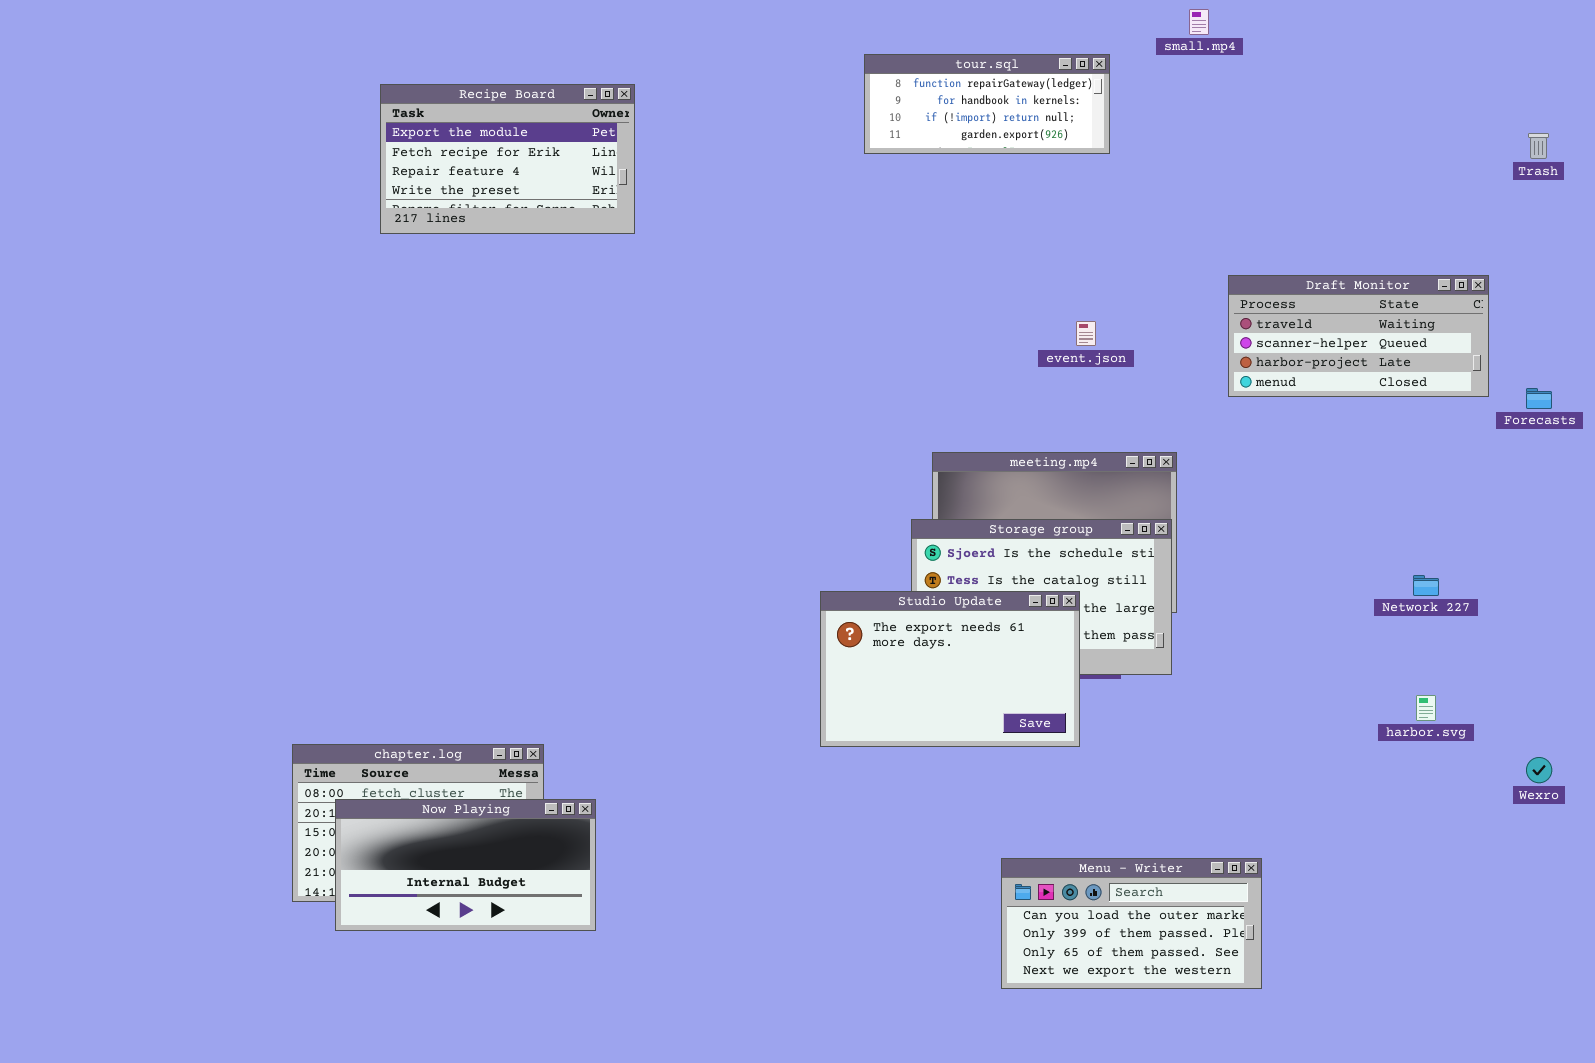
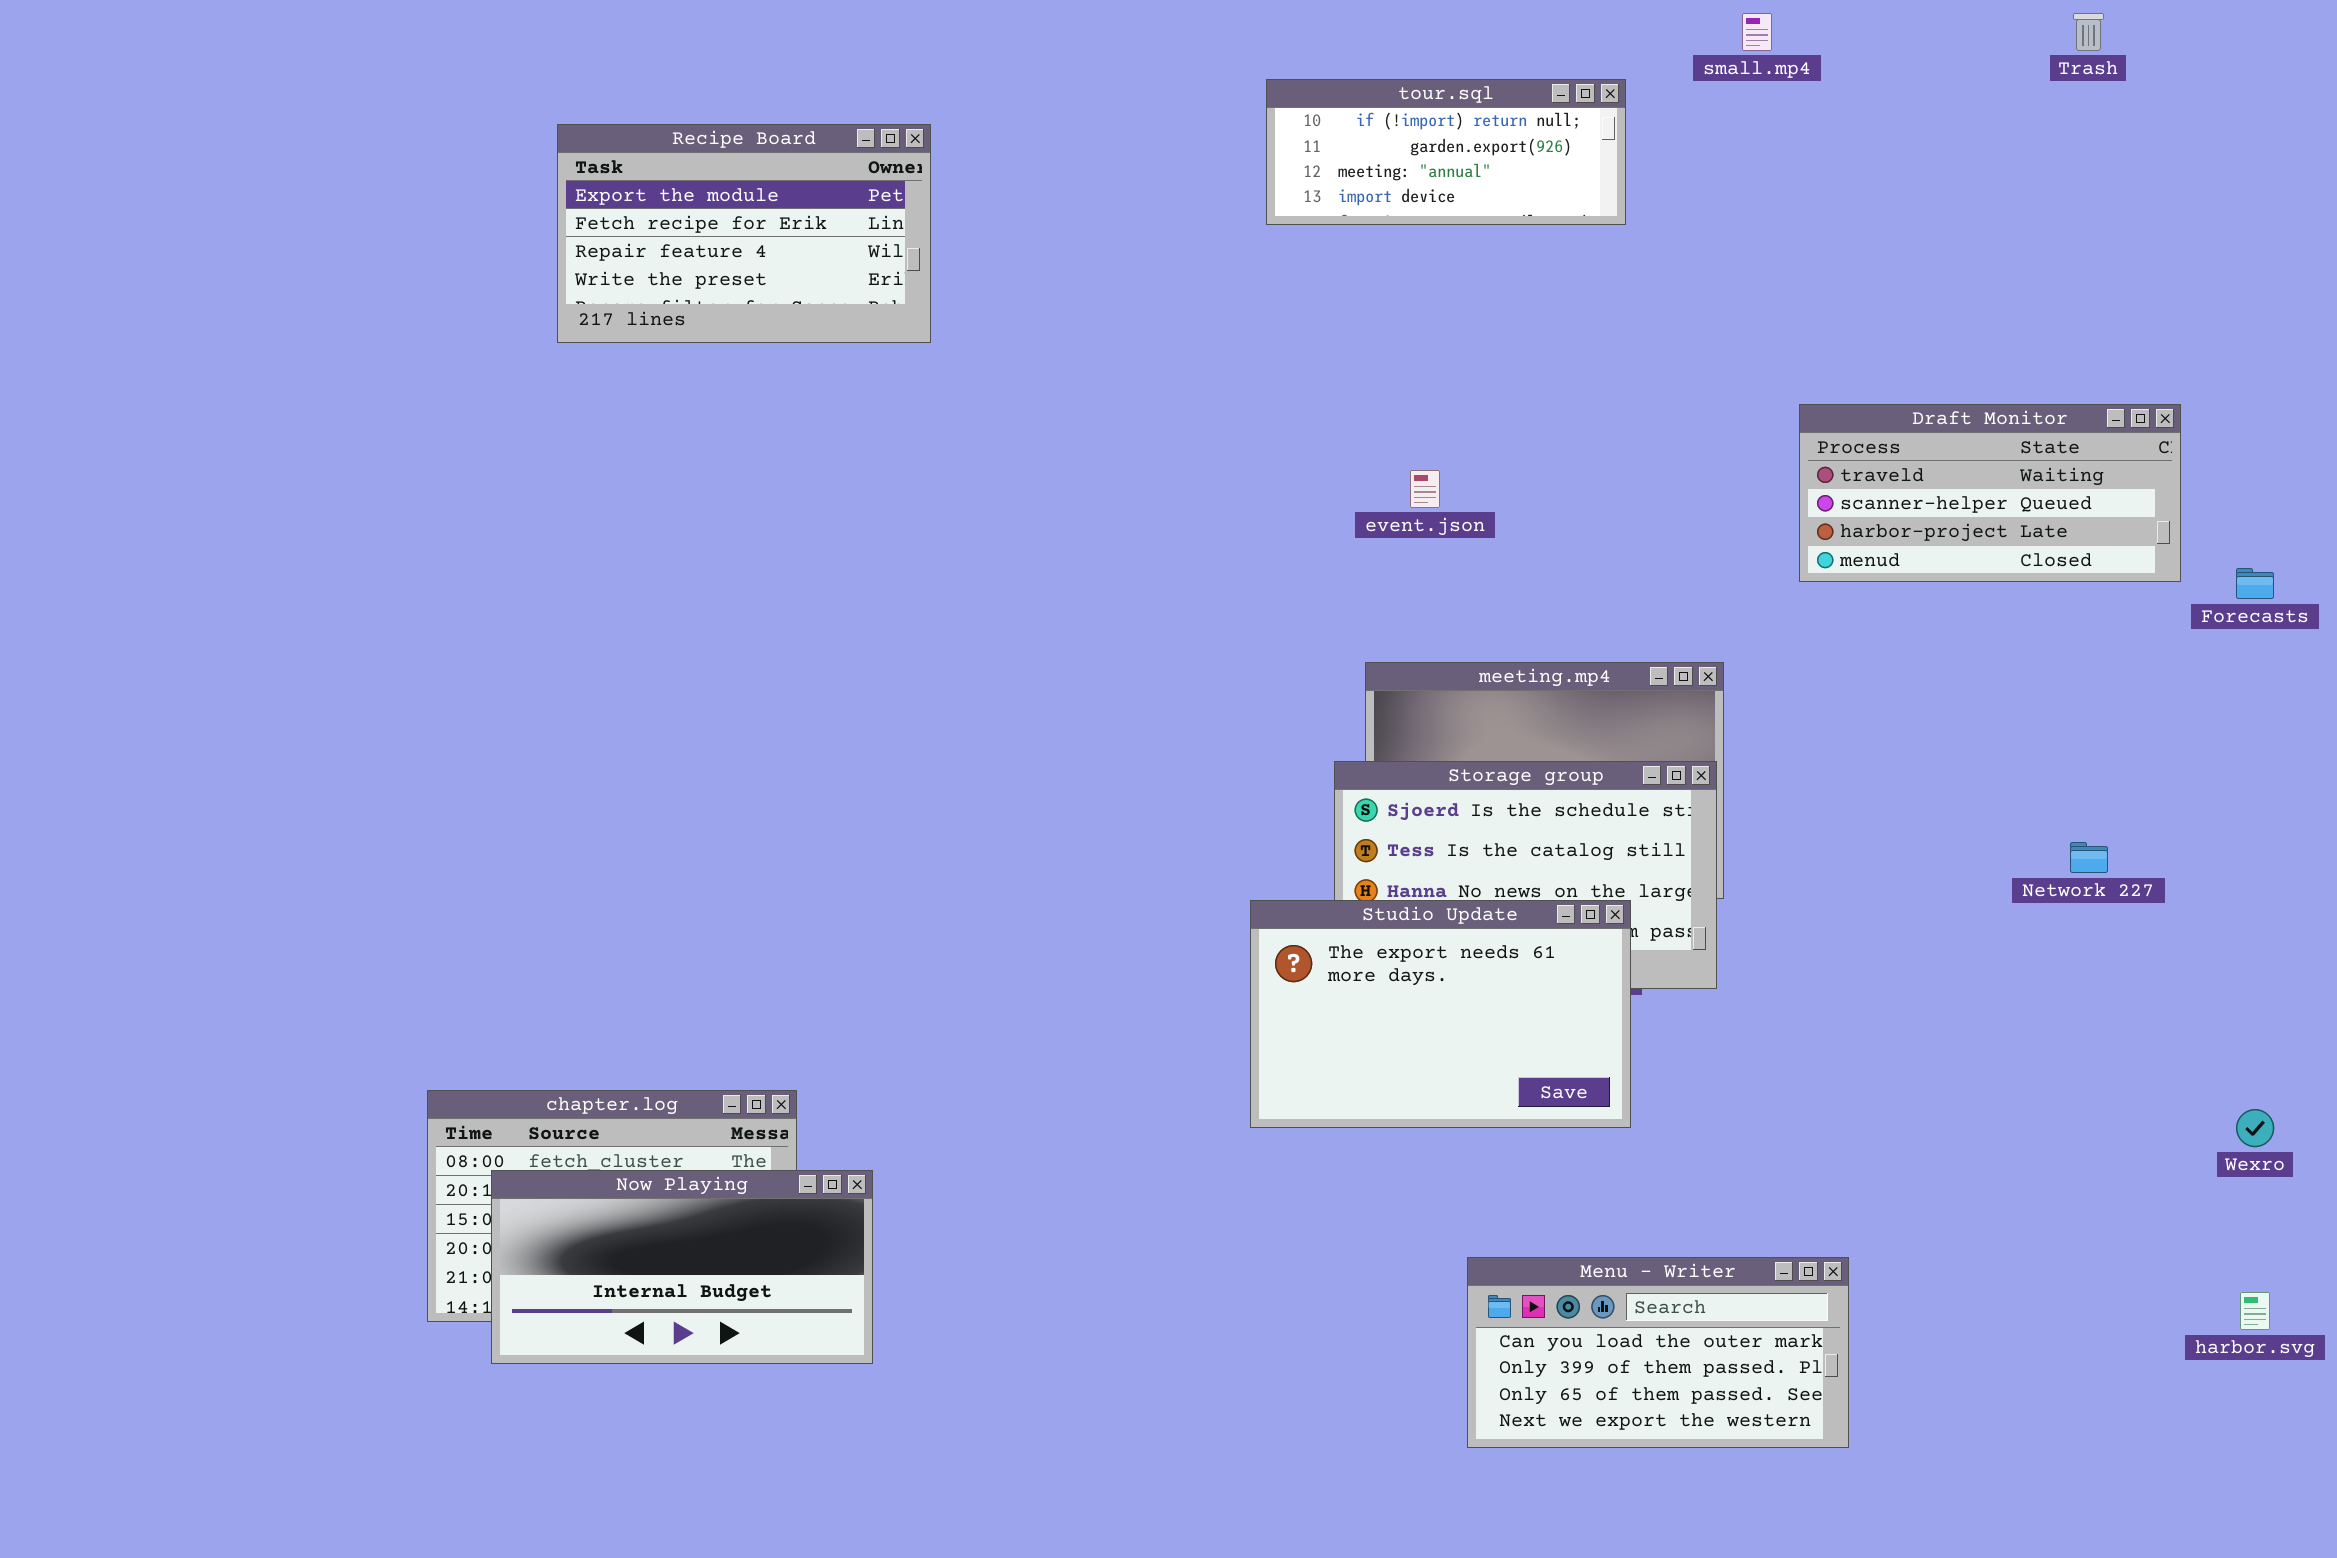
tour.sql: [864,54,1110,154] -> [1266,79,1626,225], scrolled down 2 rows
Trash: [1528,133,1549,159] -> [2073,13,2104,51], moved
event.json: [1076,321,1096,346] -> [1410,470,1440,508], moved
Studio Update: [820,591,1080,747] -> [1250,900,1631,1128], moved
harbor.svg: [1416,695,1436,721] -> [2240,1292,2270,1330], moved

